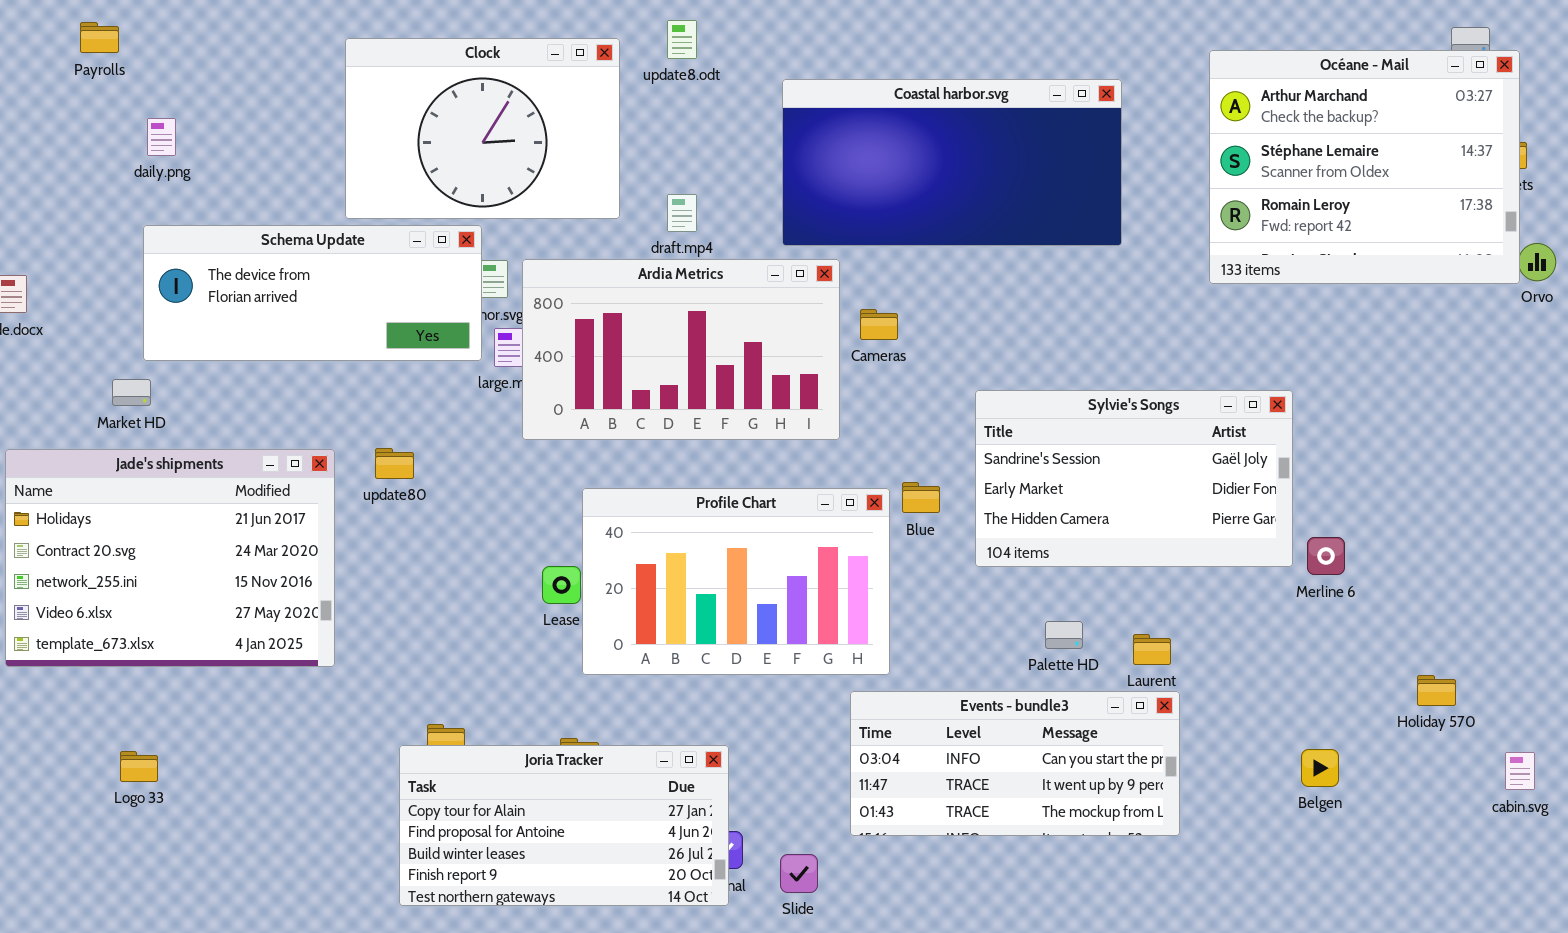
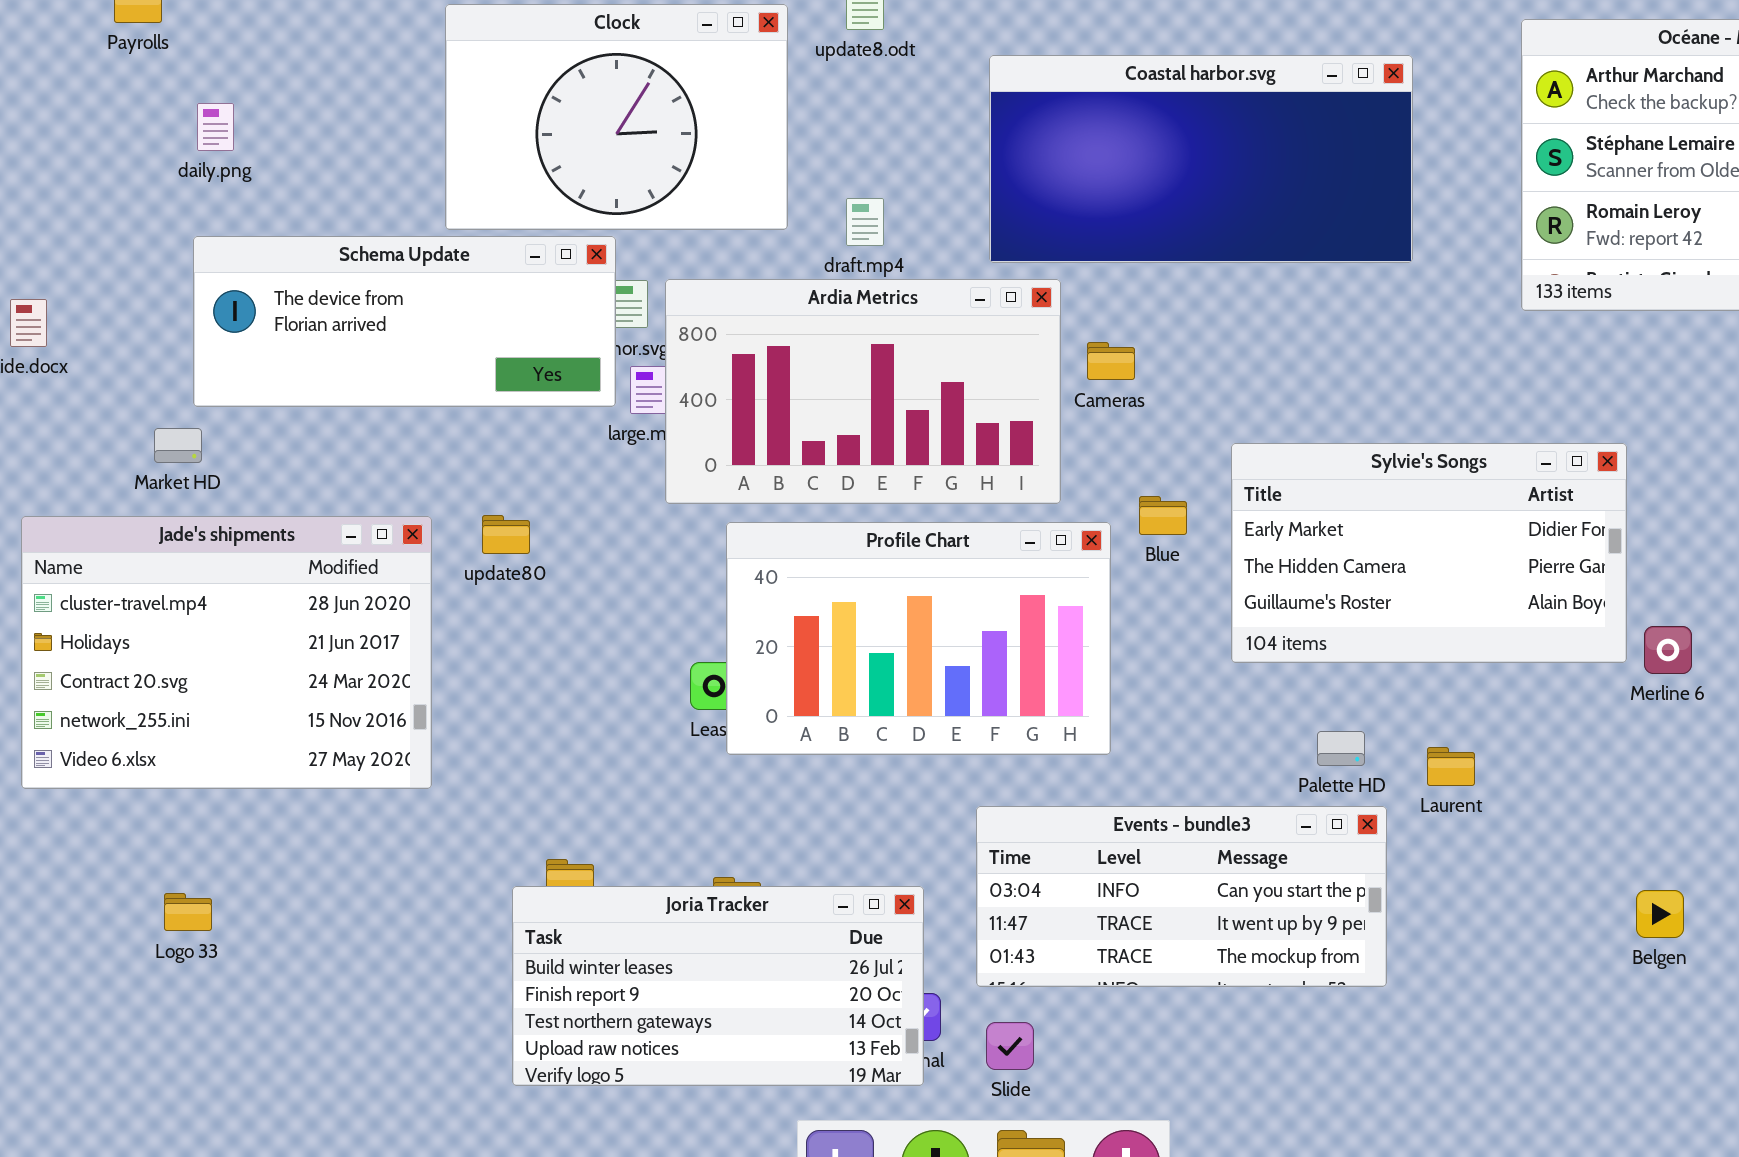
Sylvie's Songs: [975,390,1293,567] -> [1231,443,1627,663], scrolled down 1 row
Jade's shipments: [5,449,335,667] -> [21,516,432,789], scrolled up 1 row
Blue: [902,482,940,513] -> [1139,496,1187,535], moved
Profile Chart: [582,488,890,675] -> [726,522,1111,755], moved
Events - bundle3: [850,691,1180,836] -> [976,806,1387,987], moved
Joria Tracker: [399,745,729,906] -> [512,886,924,1086], scrolled down 2 rows

